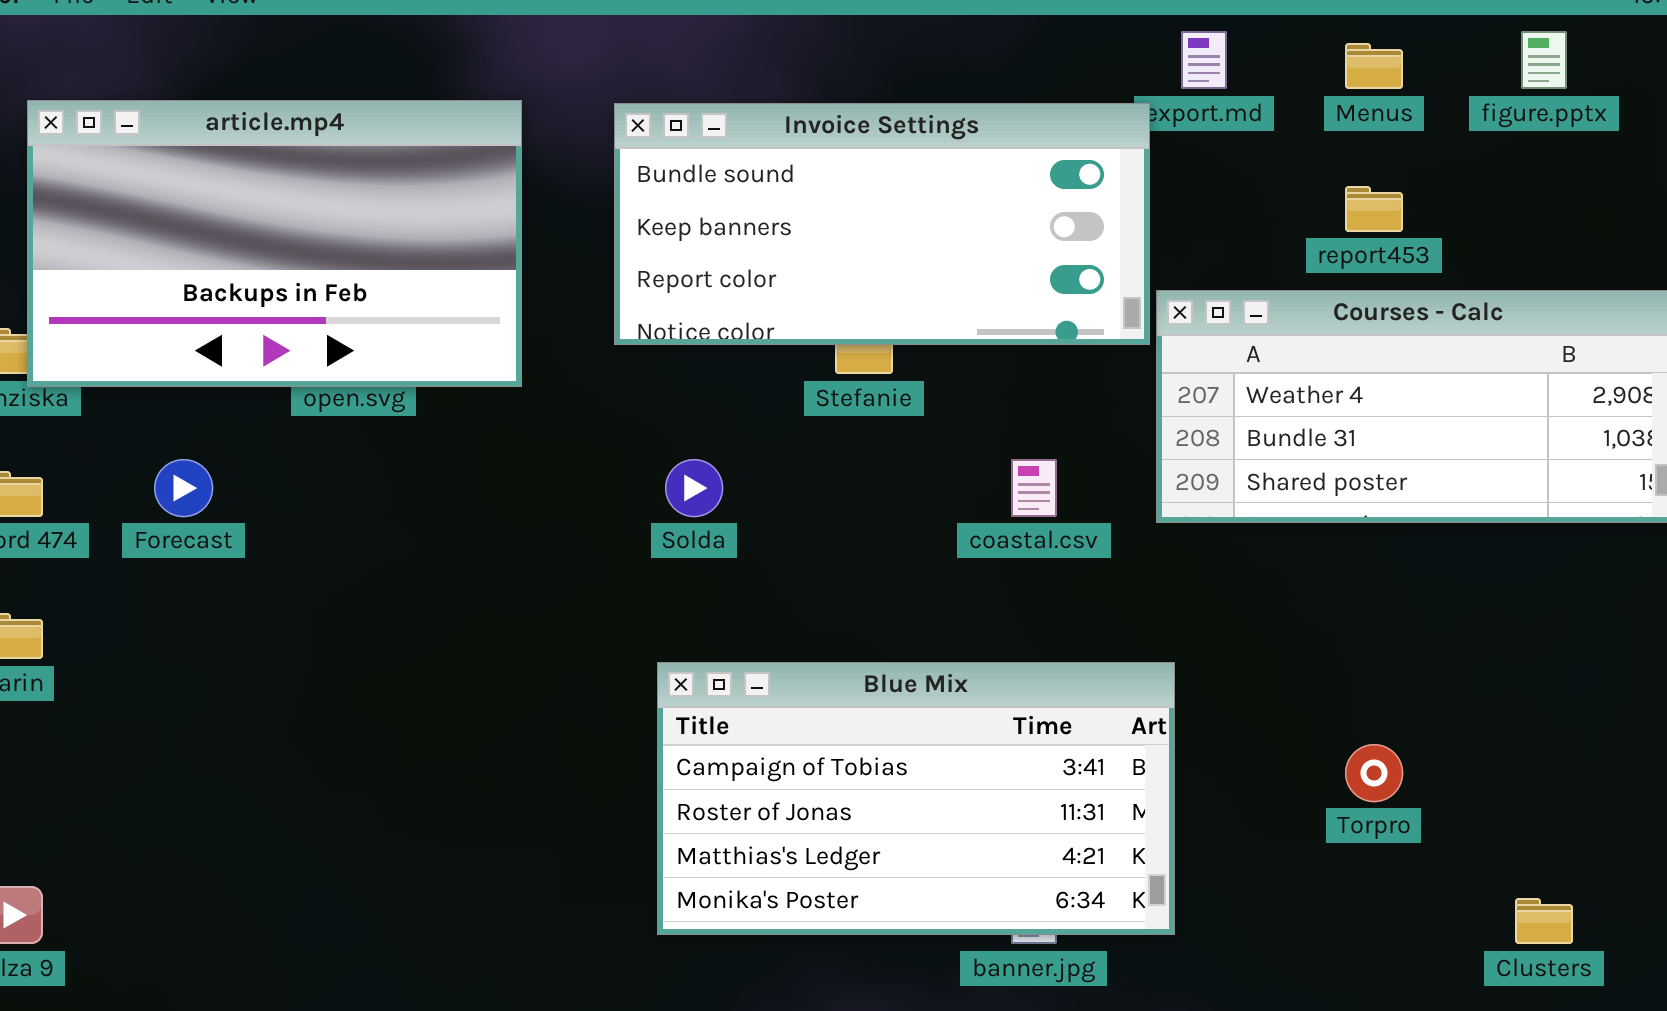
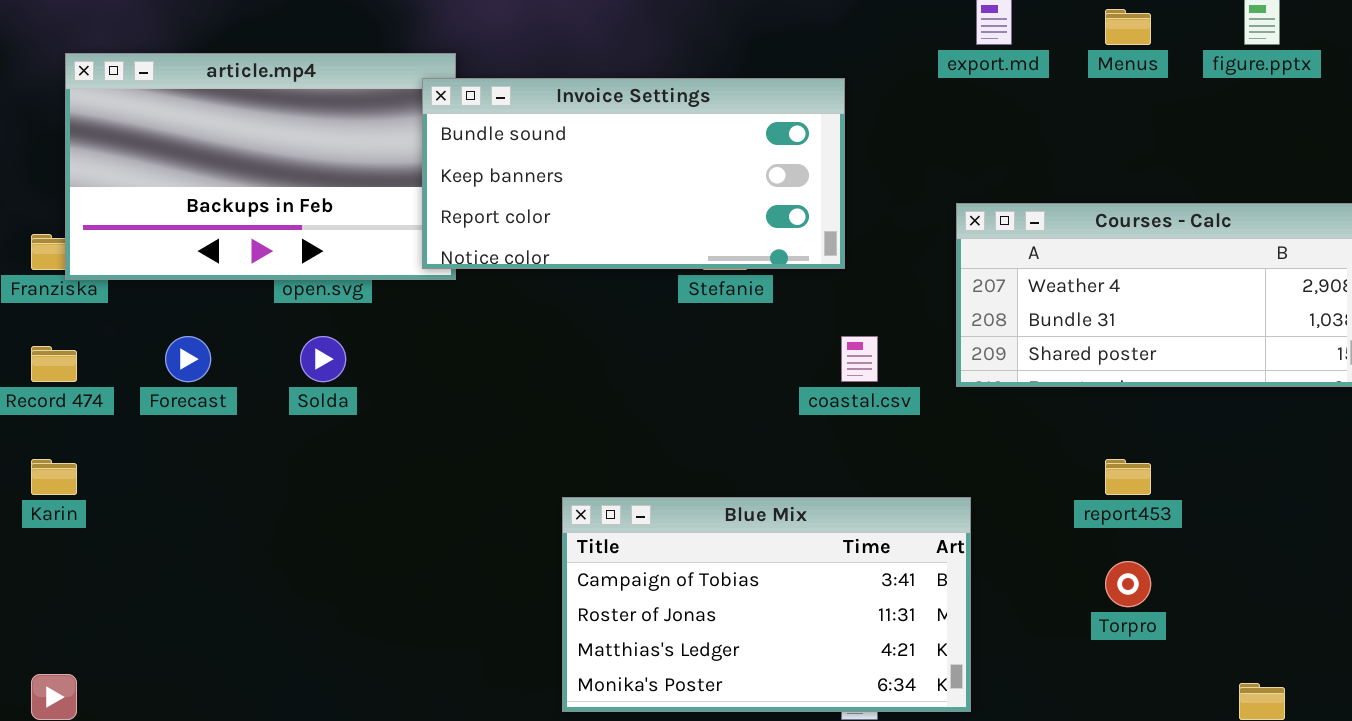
Invoice Settings: [614,103,1150,345] -> [422,78,845,269], moved
report453: [1345,186,1403,232] -> [1105,459,1151,495], moved
Solda: [665,459,723,517] -> [300,336,346,382], moved

